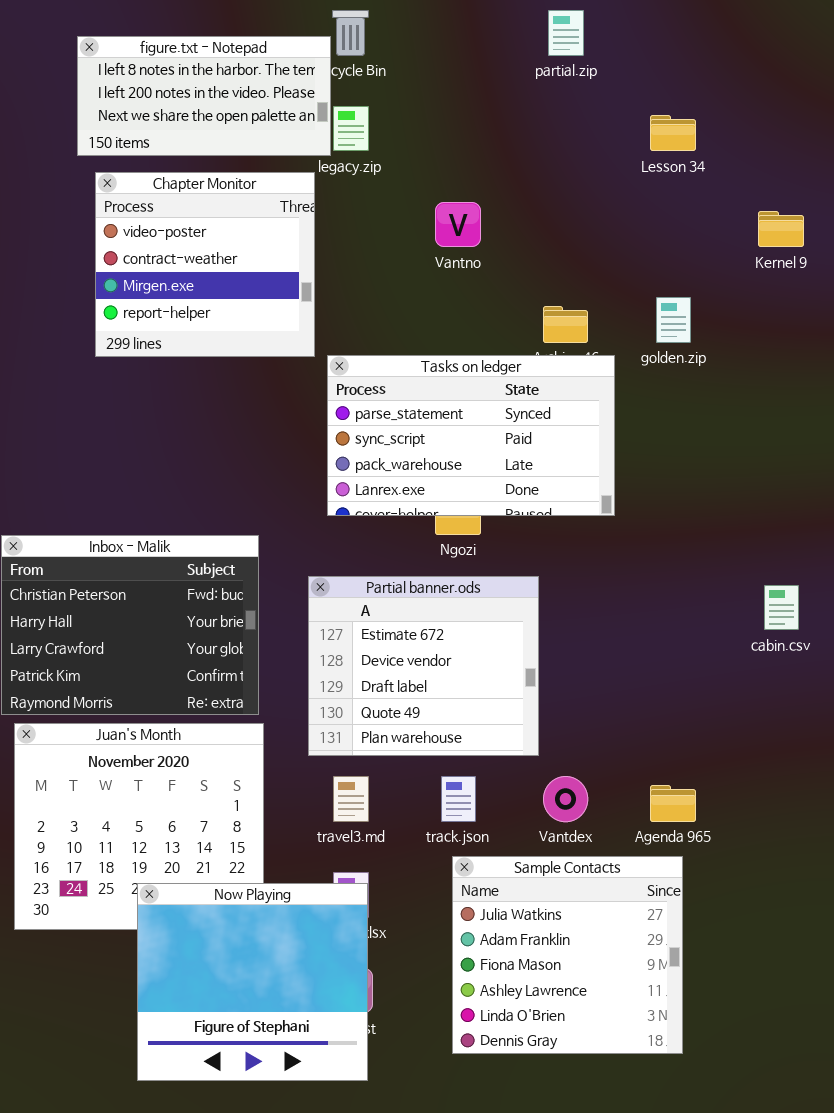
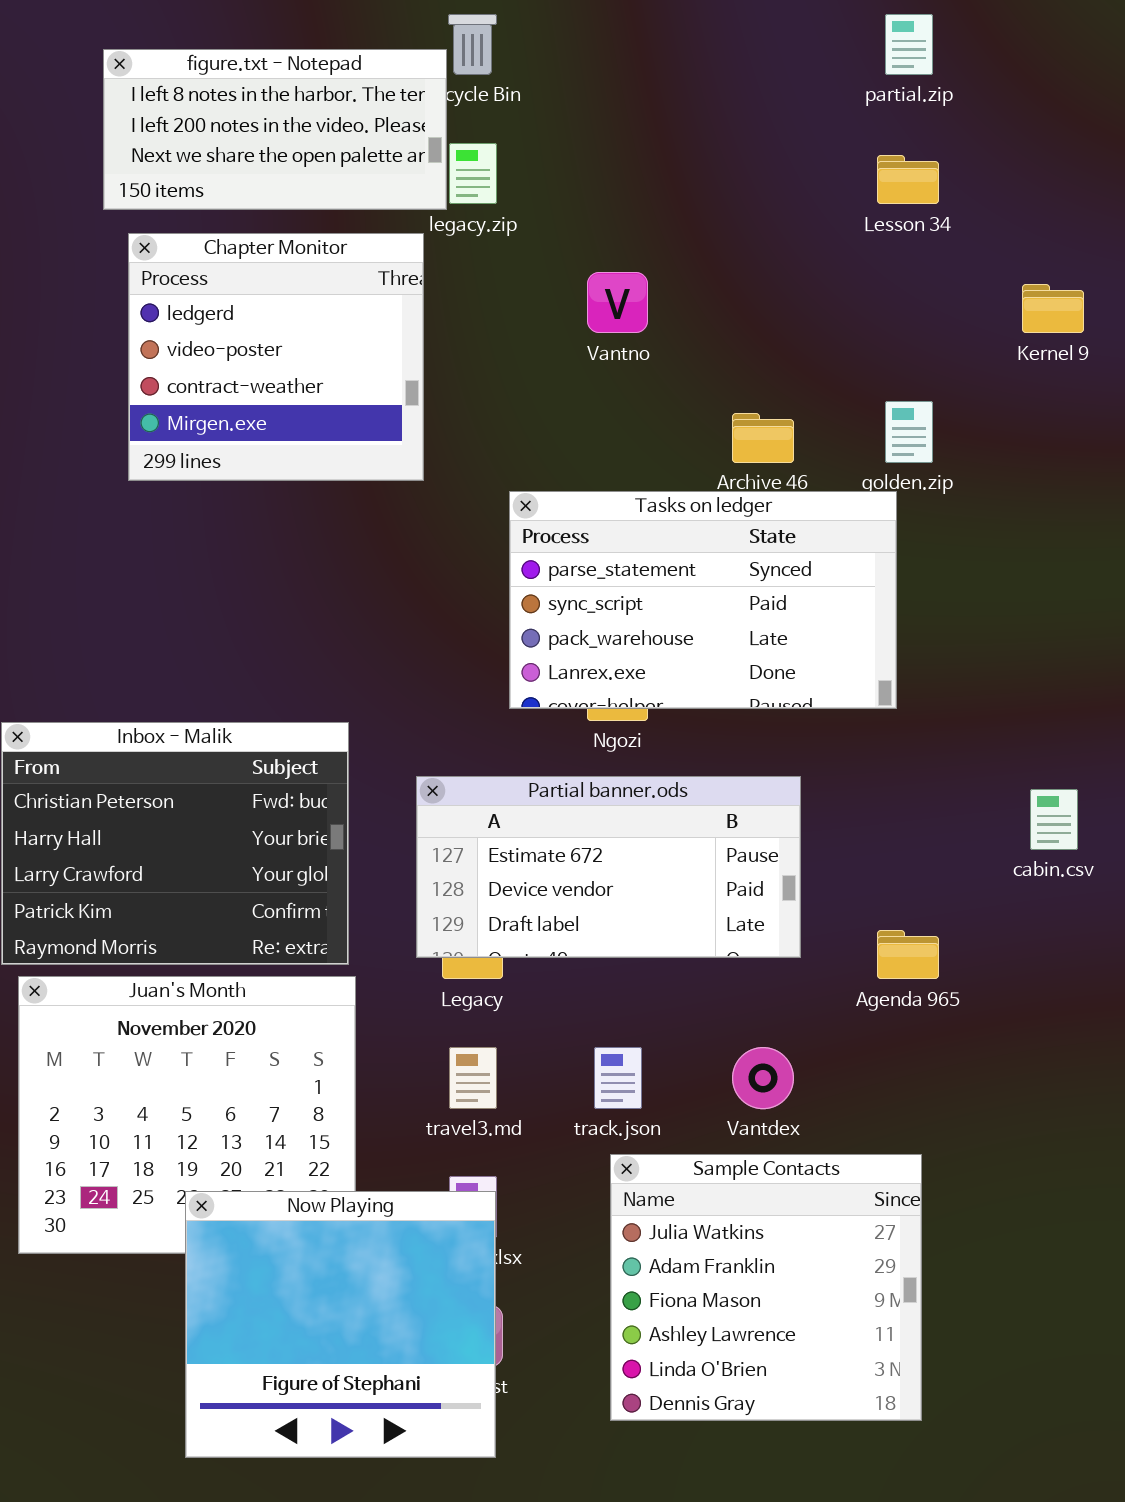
partial.zip: [548,10,584,56] -> [885,14,933,75], moved
Chapter Monitor: [95,172,315,357] -> [128,233,424,481], scrolled up 1 row
Tasks on ledger: [327,355,615,516] -> [509,491,897,709], moved
Partial banner.ods: [308,576,539,756] -> [416,776,801,958], resized
Agenda 965: [650,785,696,822] -> [877,930,939,979], moved

